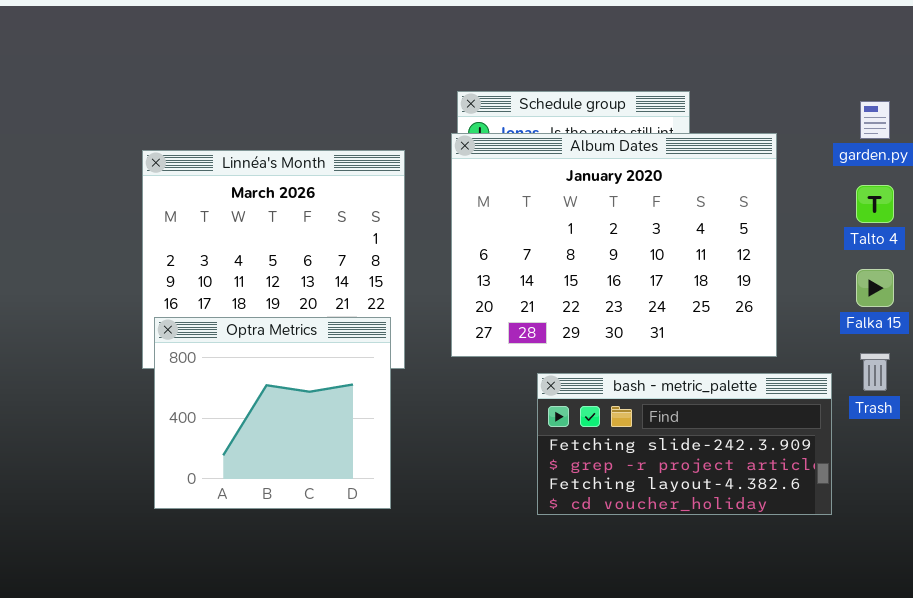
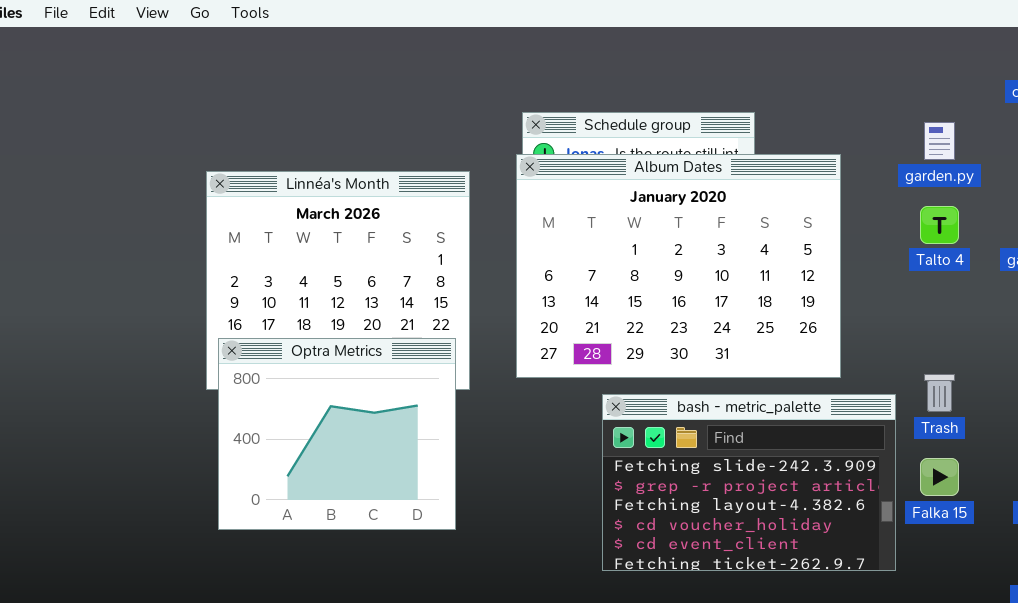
Falka 15: [856,269,894,307] -> [920,458,959,496], moved
bash - metric_palette: [537,373,832,515] -> [602,394,896,571], resized

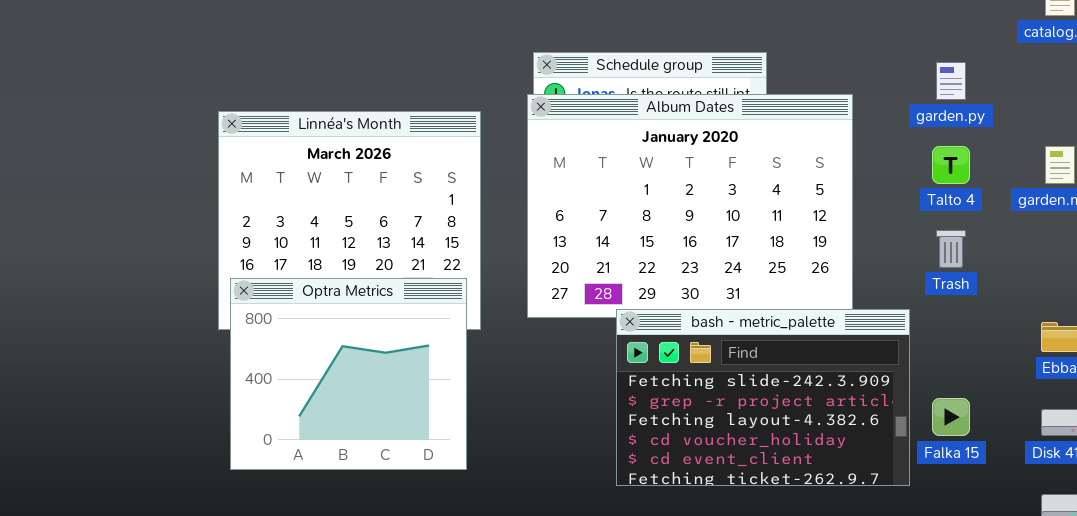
Trash: [924,374,955,412] -> [936,230,966,268], moved
bash - metric_palette: [602,394,896,571] -> [616,309,910,486], moved

